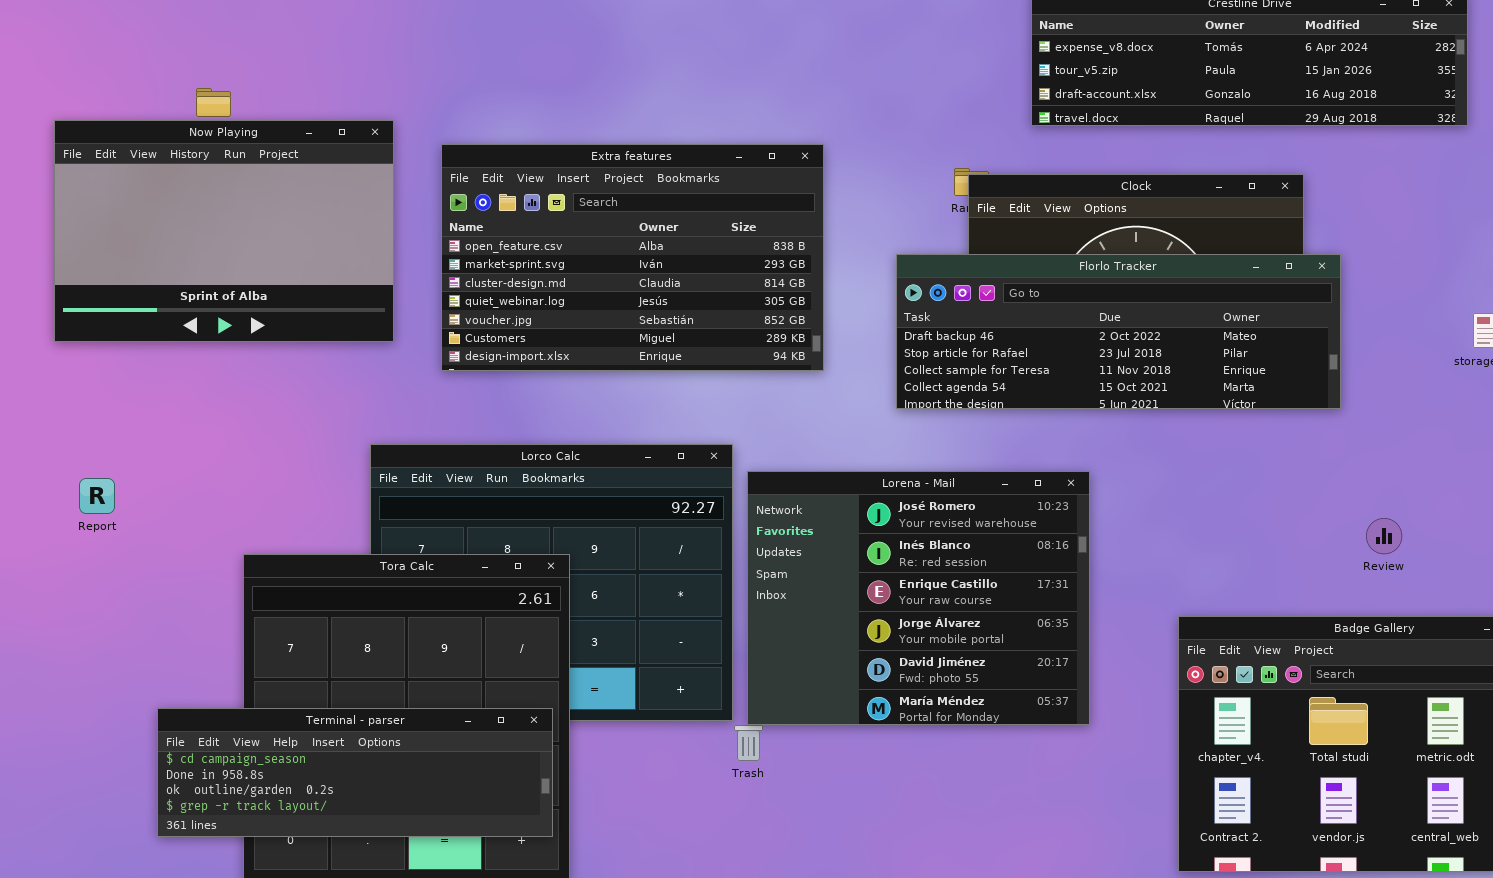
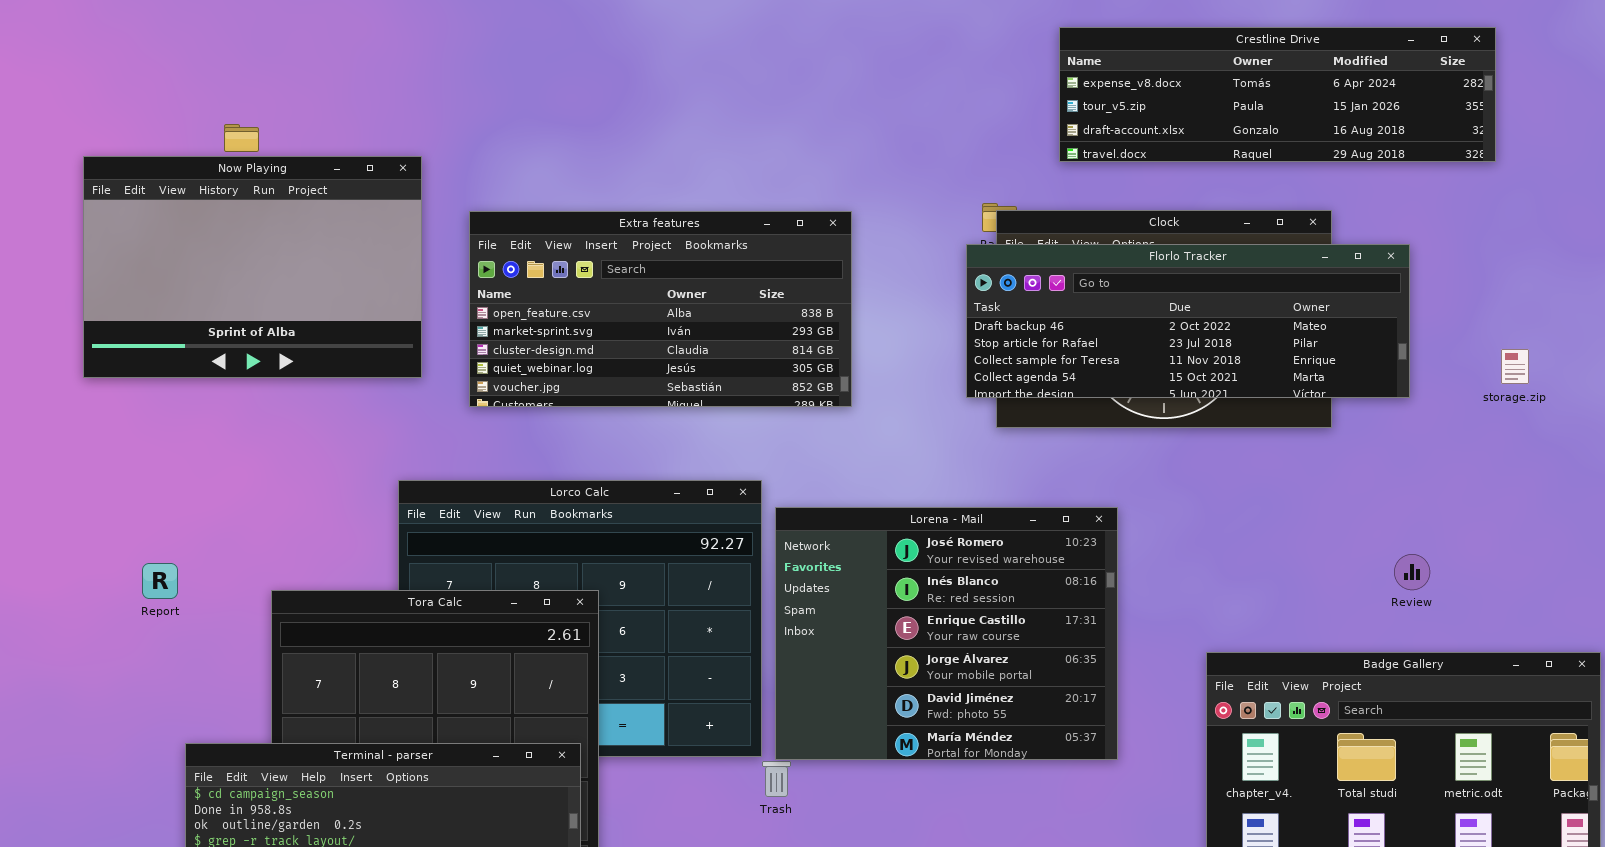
Extra features: [441,144,824,371] -> [469,211,852,407], resized
Florlo Tracker: [896,254,1341,409] -> [966,244,1410,398], moved
Report: [79,478,115,514] -> [142,563,178,599], moved

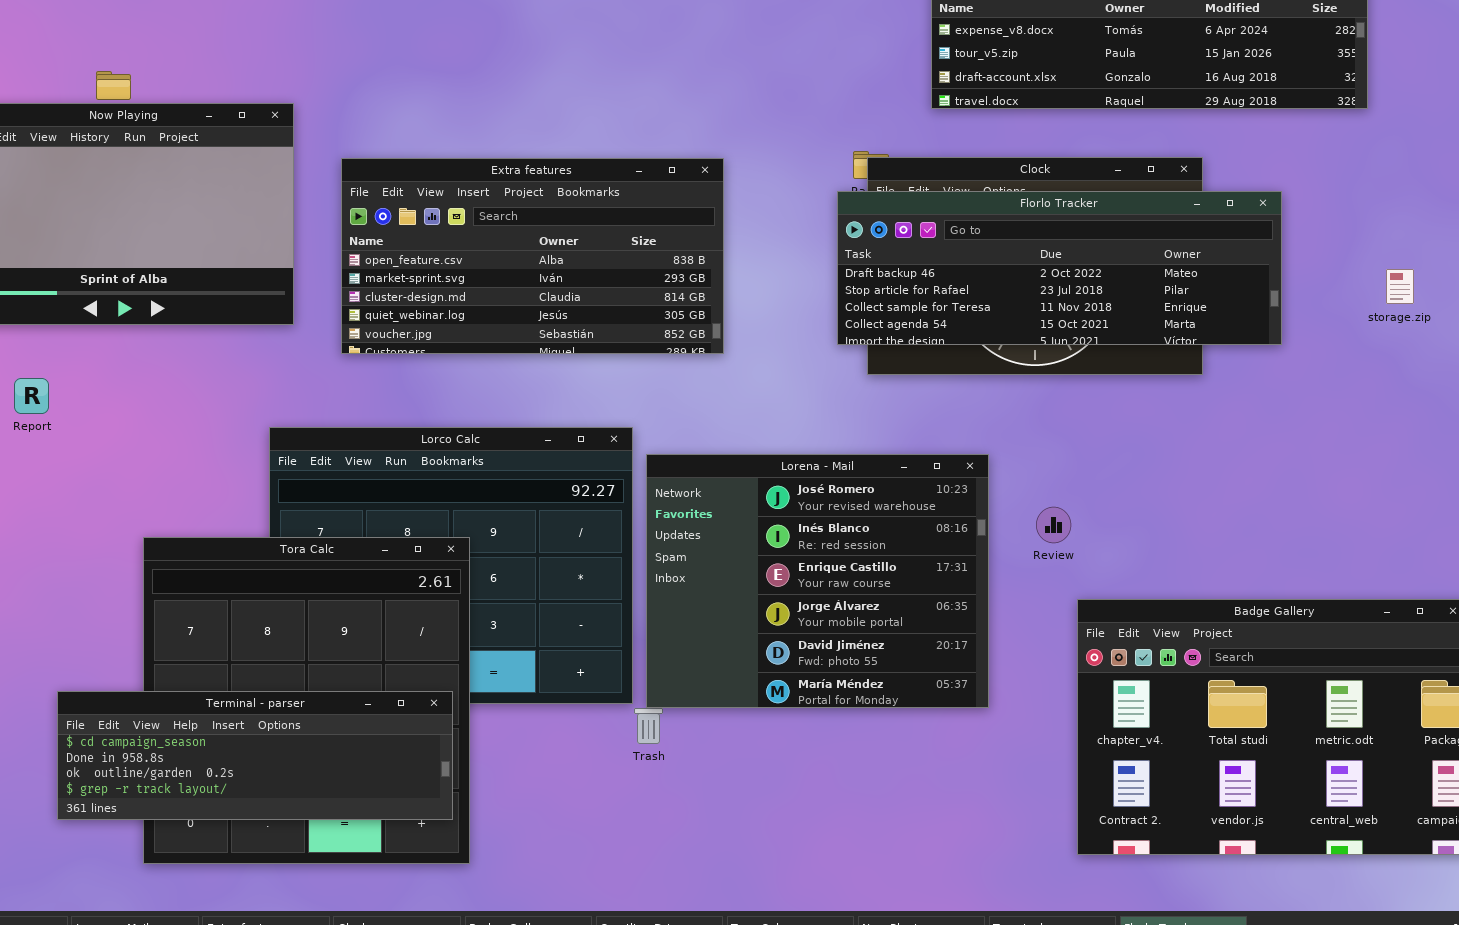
storage.zip: [1501,349,1529,384] -> [1386,269,1414,304], moved
Review: [1394,554,1430,590] -> [1036,507,1071,543], moved
Report: [142,563,178,599] -> [14,378,49,414], moved

